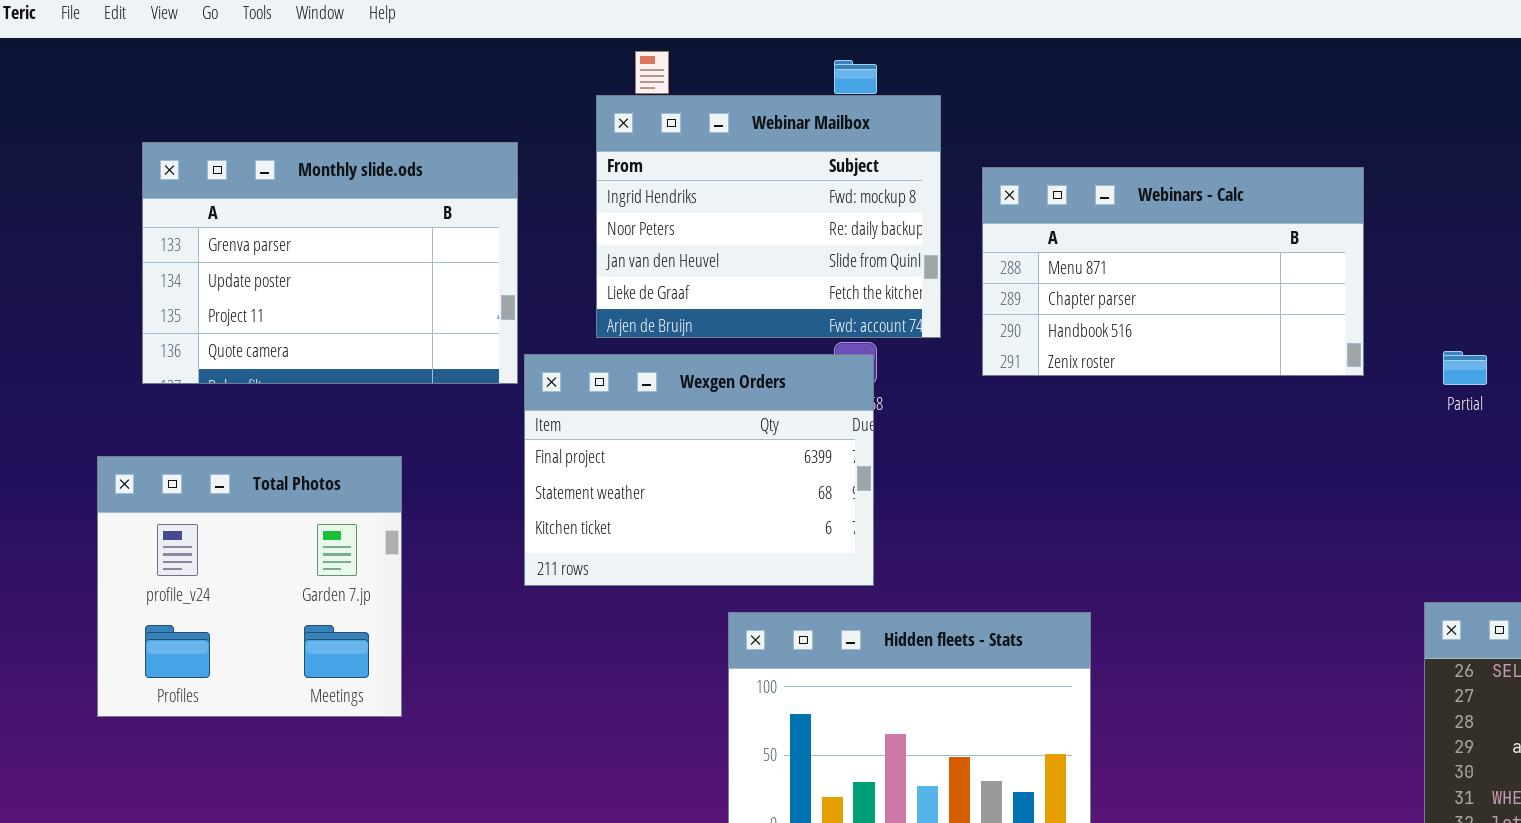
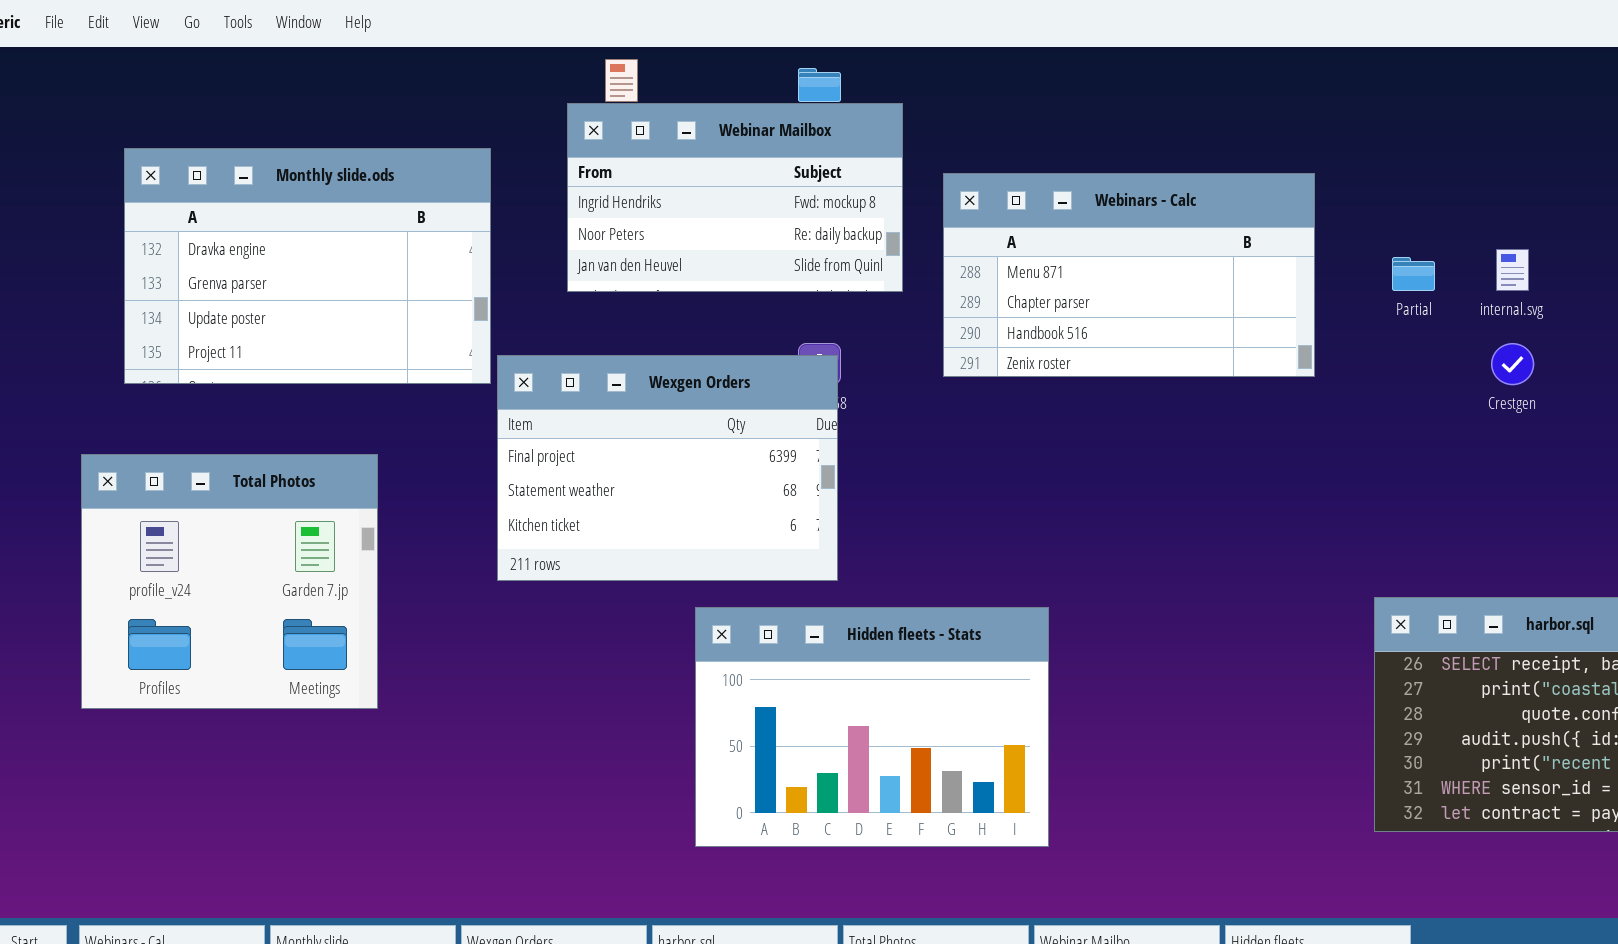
Webinar Mailbox: [596,95,941,338] -> [567,103,903,292], resized
Monthly slide.ods: [142,142,518,384] -> [124,148,491,384], scrolled up 1 row
Partial: [1443,351,1487,385] -> [1392,257,1435,291], moved

